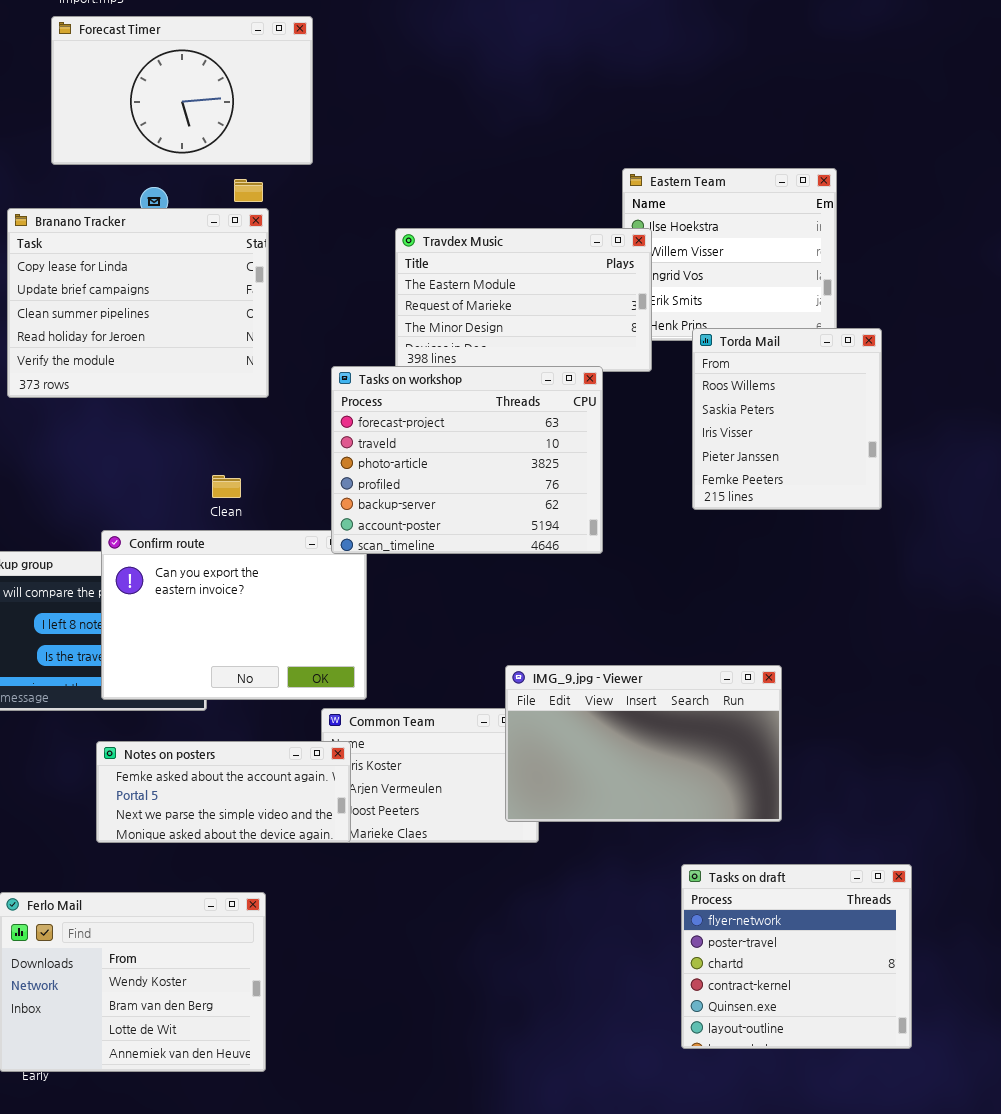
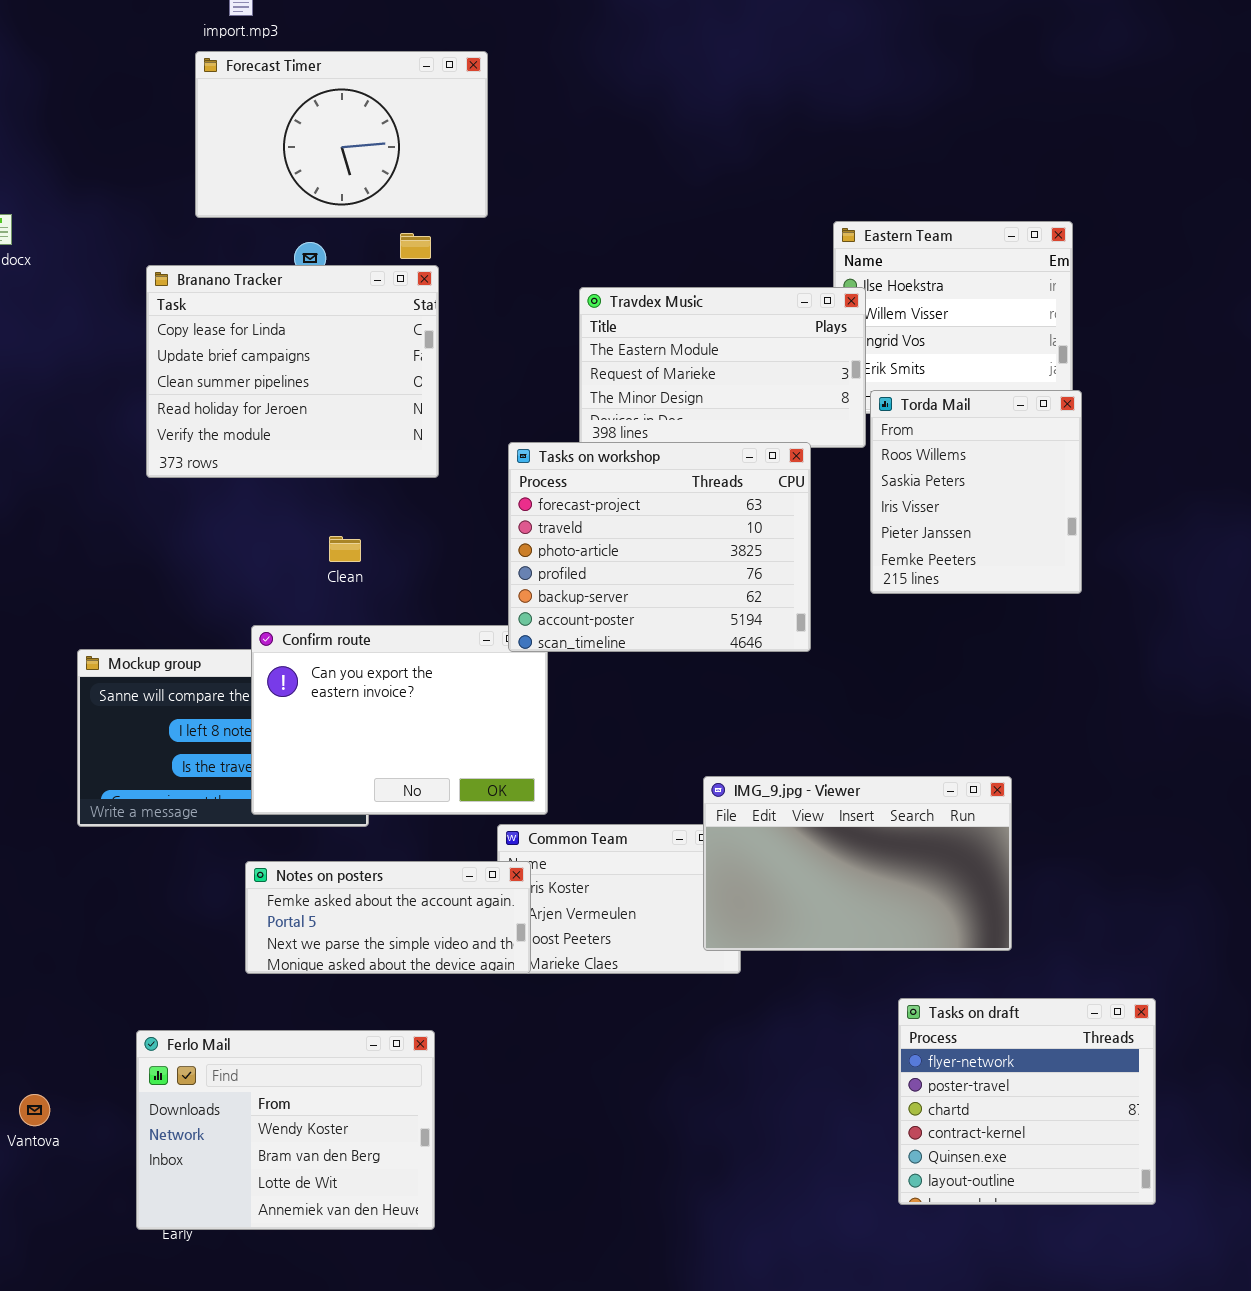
Torda Mail: [692,328,882,510] -> [870,390,1082,594], moved
Clean: [212,475,241,498] -> [329,536,361,562], moved

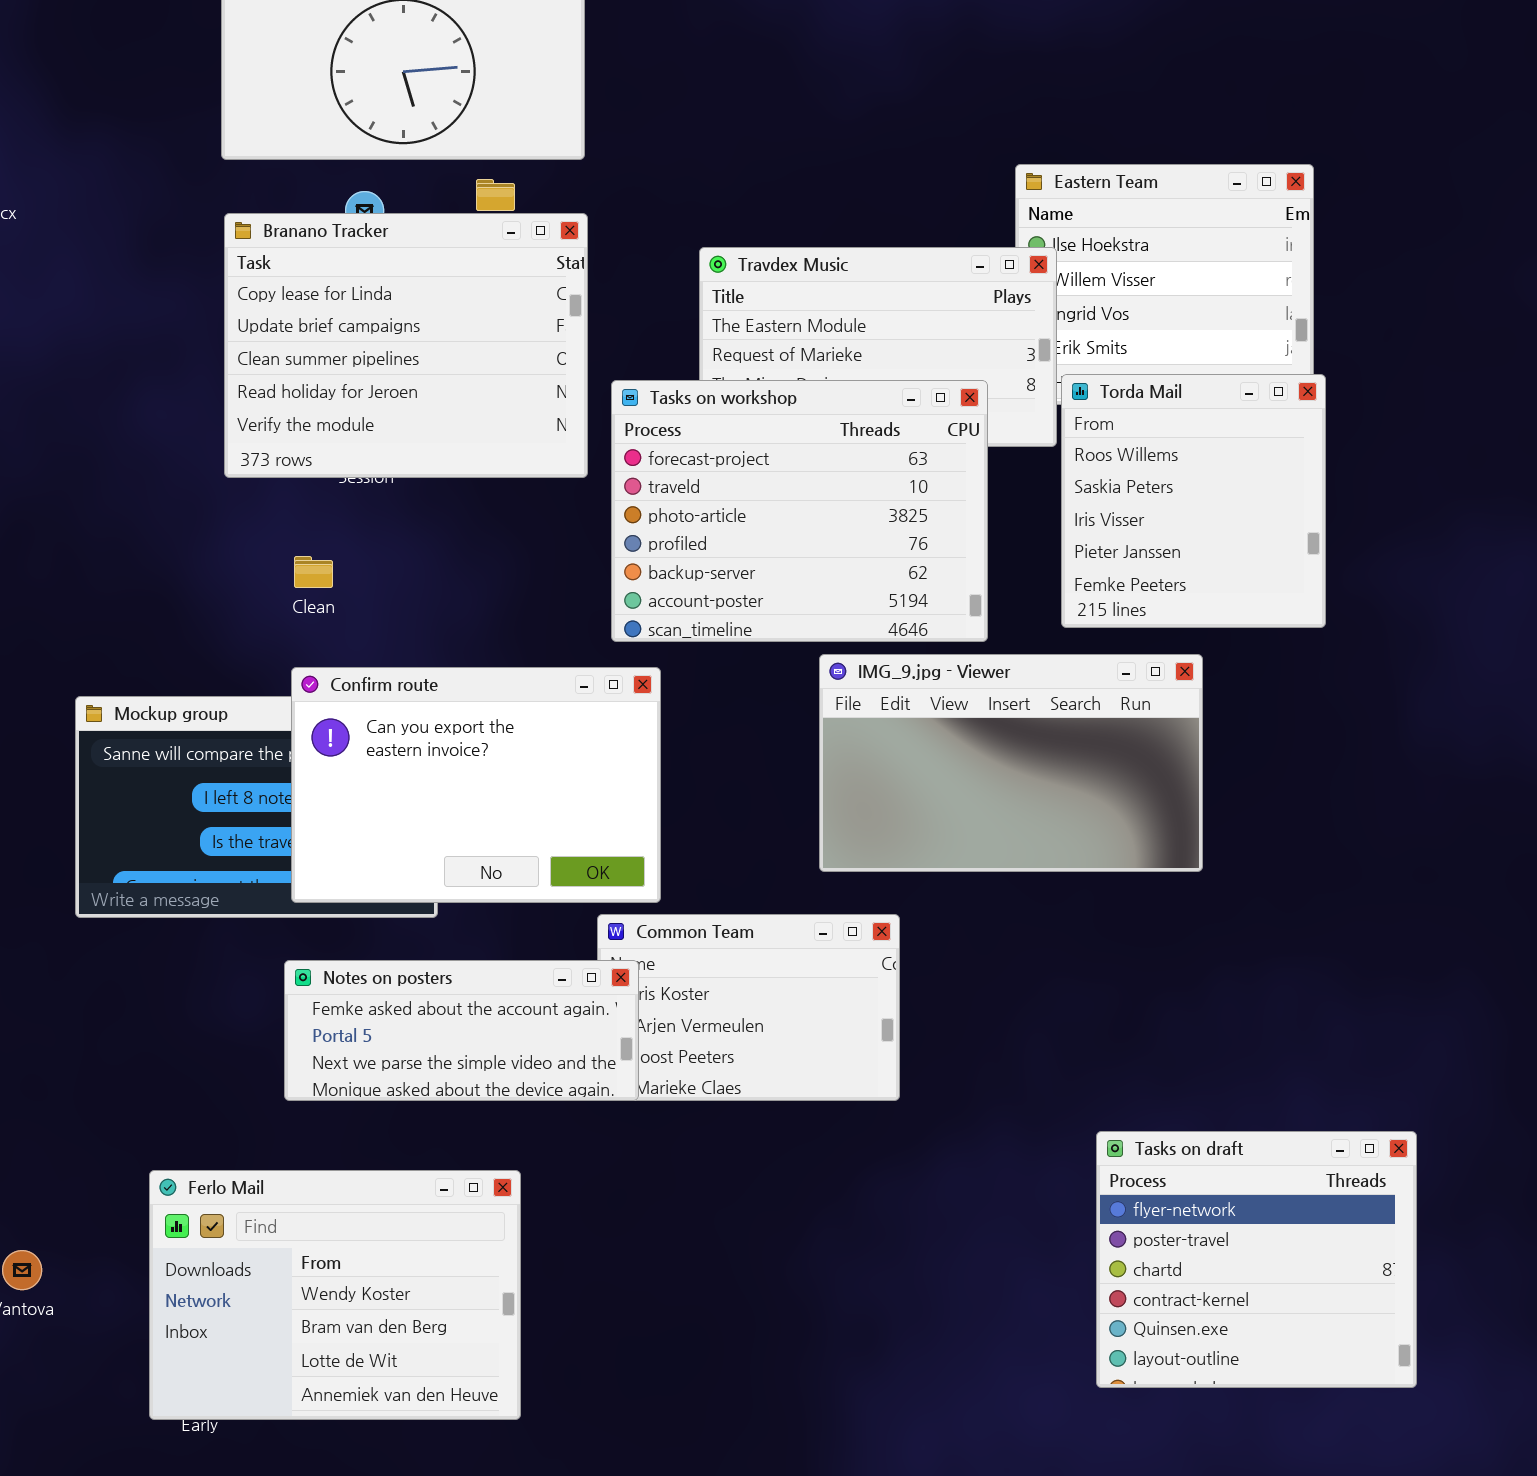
Branano Tracker: [146,265,439,478] -> [224,213,588,478], moved
Tasks on workshop: [508,442,811,652] -> [611,380,988,642], moved
Clean: [329,536,361,562] -> [294,556,333,588], moved
IMG_9.jpg - Viewer: [703,776,1012,951] -> [819,654,1203,872], moved

